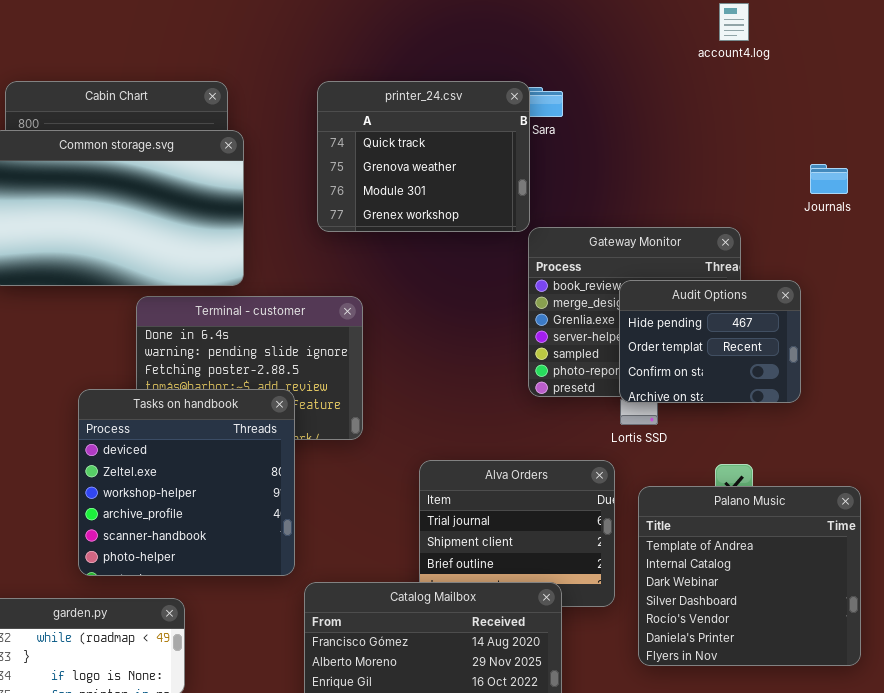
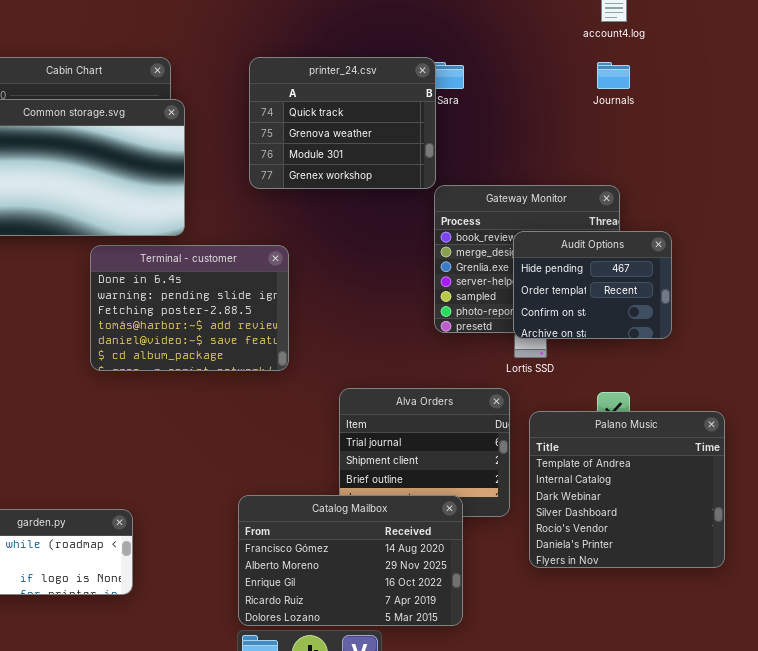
Journals: [810,164,848,194] -> [597,62,630,89], moved
Tasks on handbook: [78,389,295,576] -> none, closed

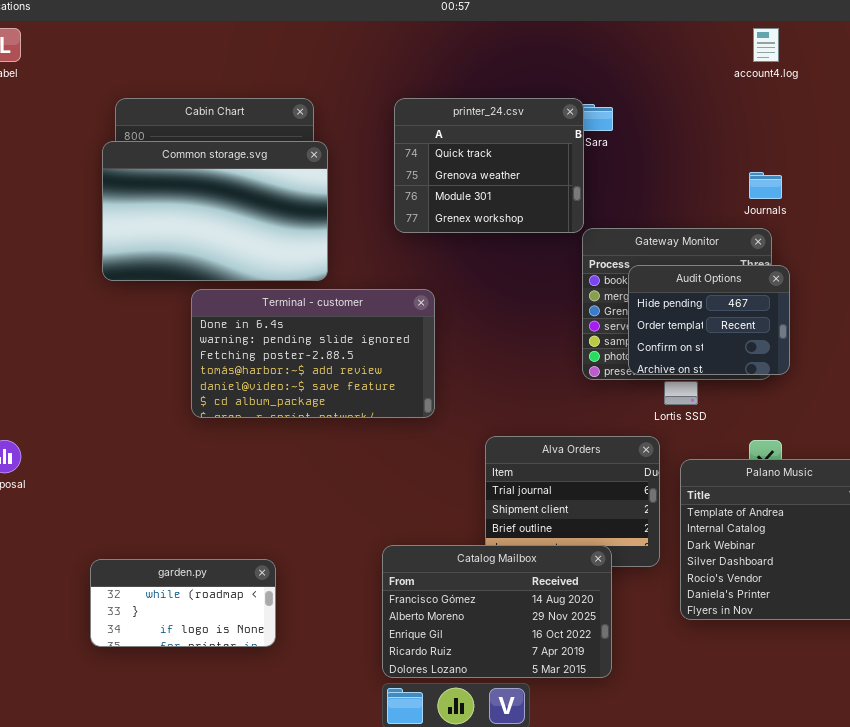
Journals: [597,62,630,89] -> [749,172,782,199], moved
Audit Options: [513,231,672,339] -> [628,265,790,375], moved
Terminal - customer: [90,245,289,371] -> [191,289,435,418], resized

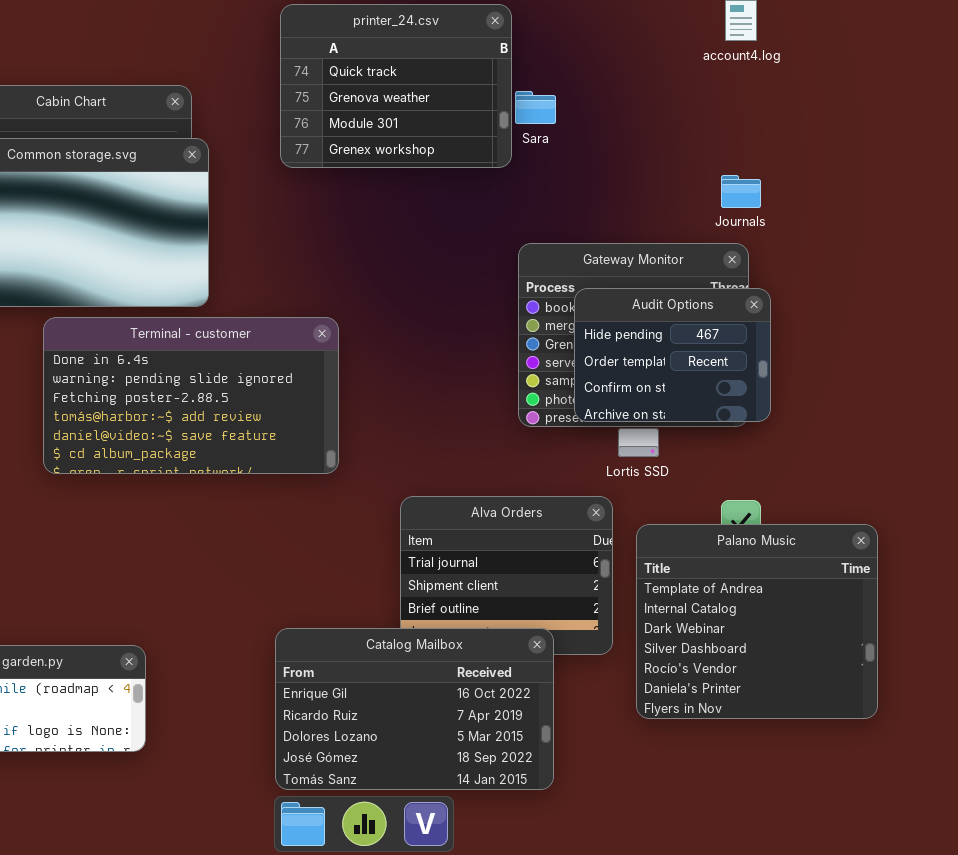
printer_24.csv: [394,98,584,233] -> [280,4,512,168], moved
Catalog Mailbox: [382,545,612,678] -> [275,628,554,790], scrolled down 2 rows

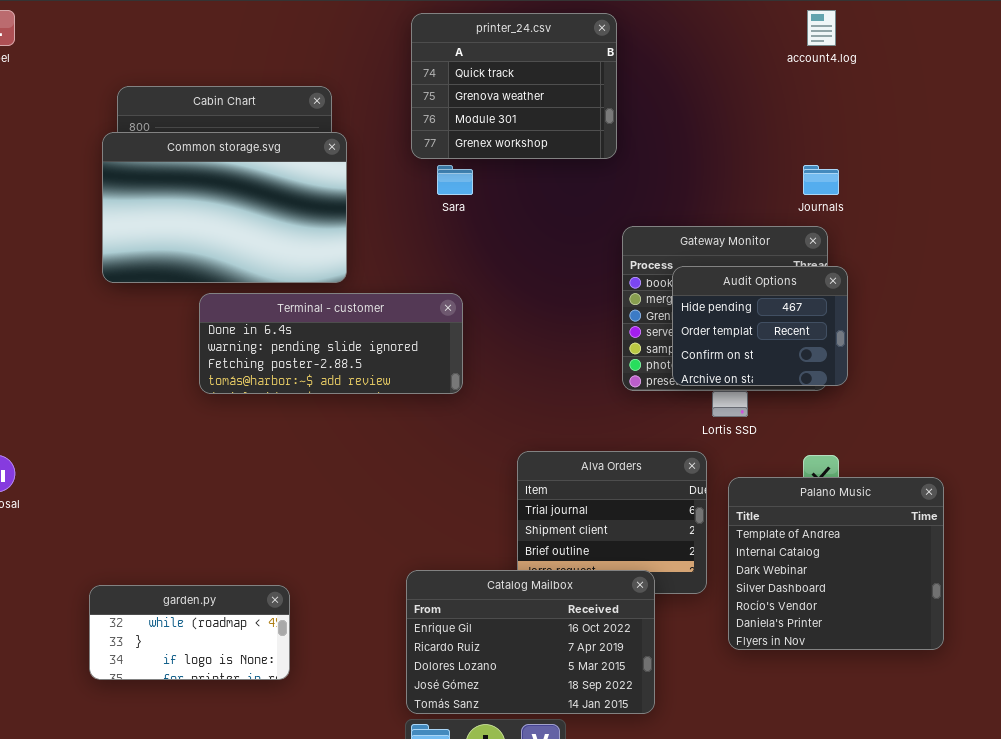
Sara: [515,91,556,124] -> [437,165,473,195], moved
Terminal - customer: [43,317,339,474] -> [199,293,463,394], resized

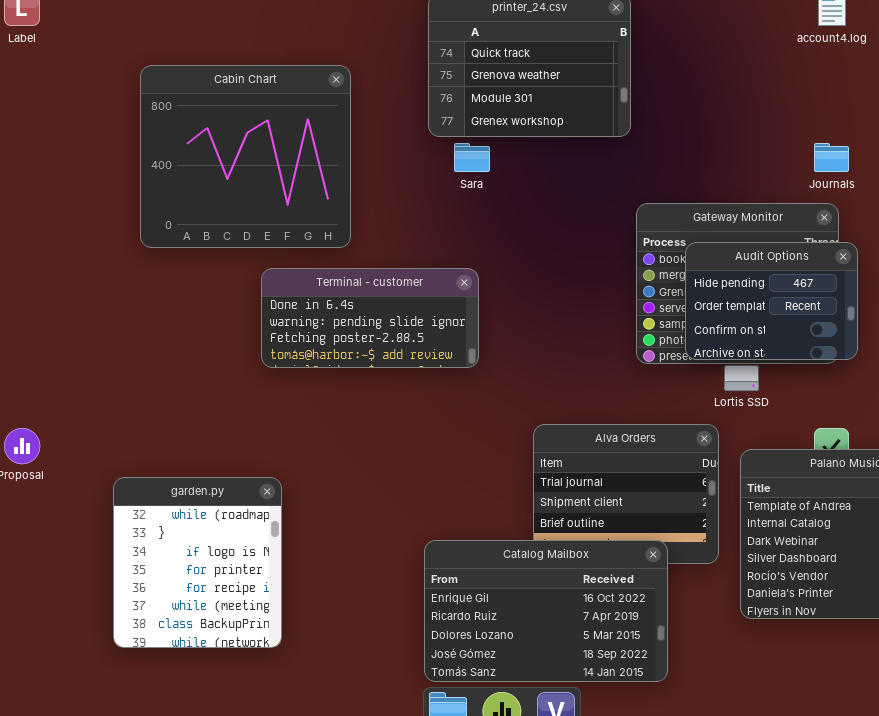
Common storage.svg: [102,132,347,283] -> none, closed
Terminal - customer: [199,293,463,394] -> [261,268,479,368], resized
garden.py: [89,585,290,680] -> [113,477,282,648], resized

